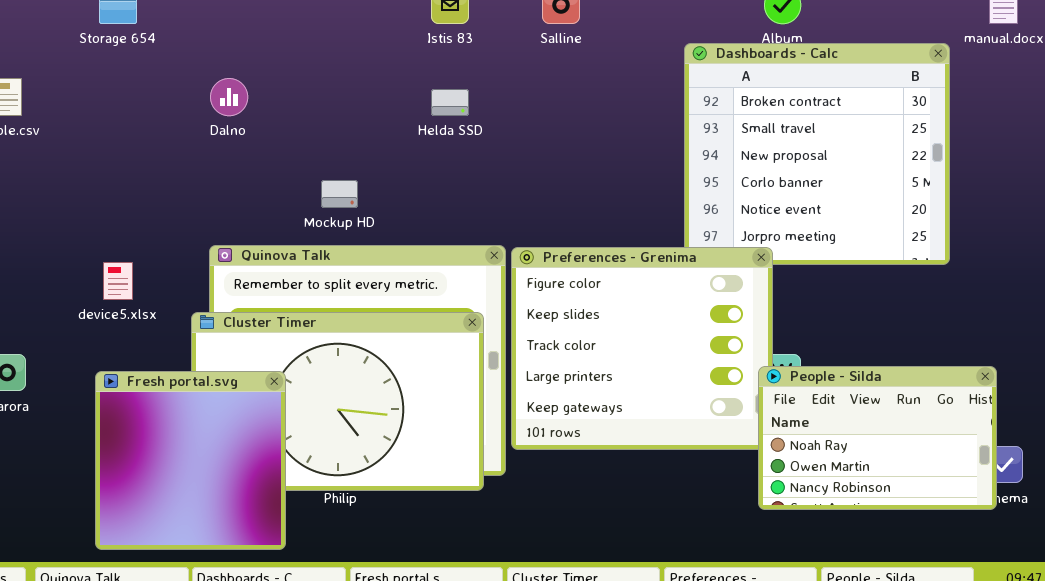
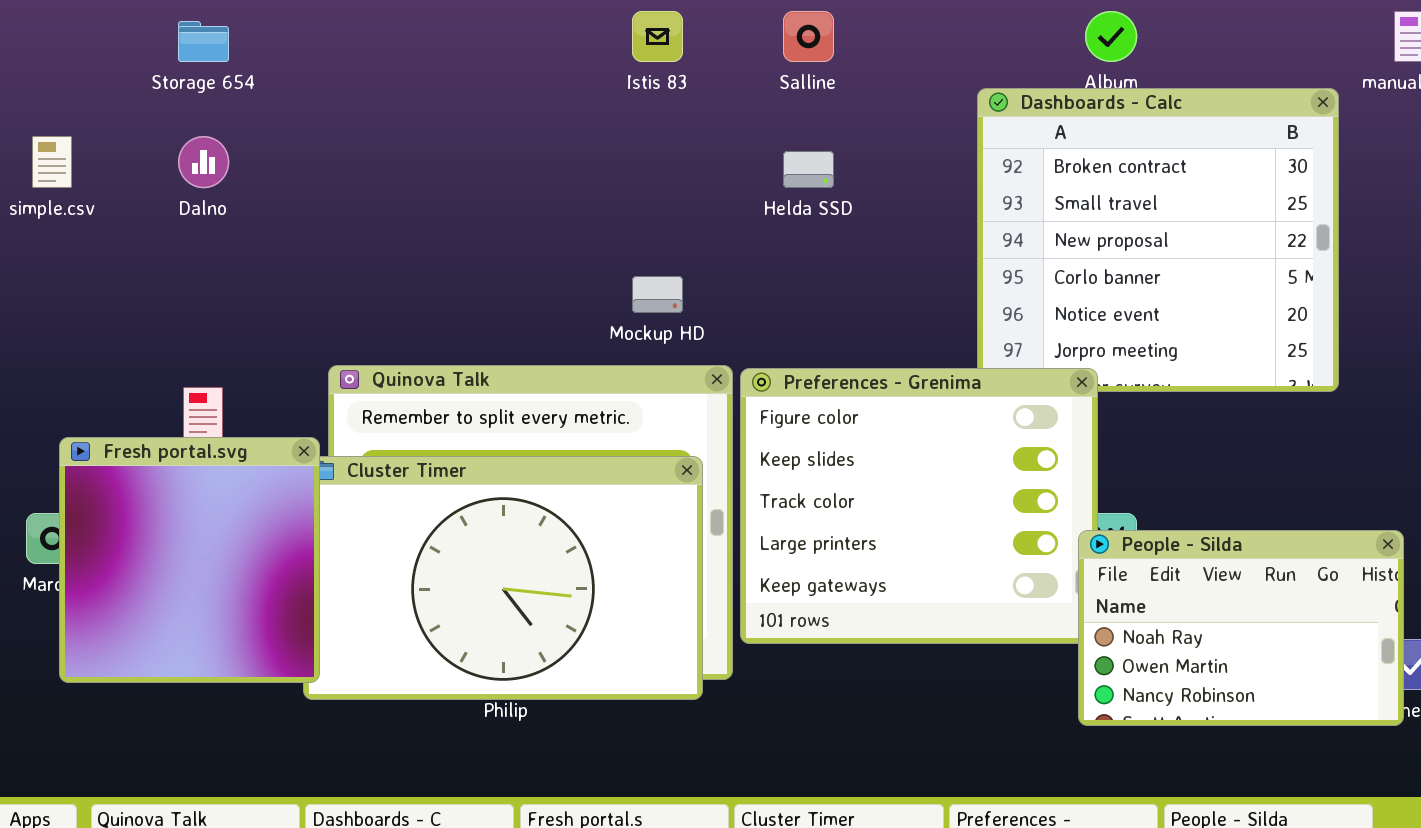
Dalno: [210,78,248,116] -> [178,136,229,188], moved
Helda SSD: [431,89,469,116] -> [783,151,834,188], moved
Mockup HD: [321,180,358,208] -> [632,276,683,313], moved
Fresh portal.svg: [95,371,286,550] -> [59,437,320,683], moved

